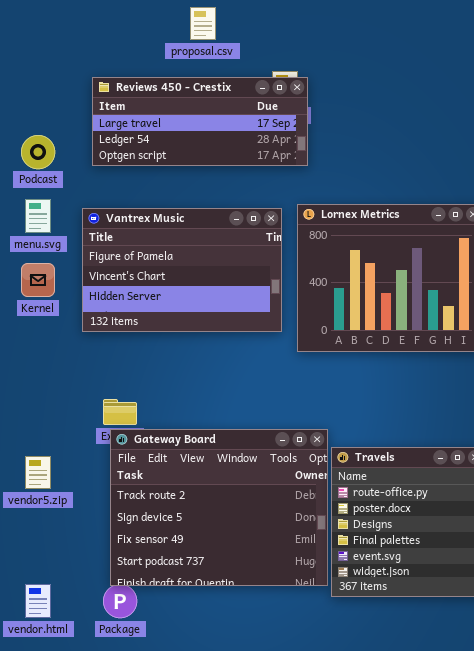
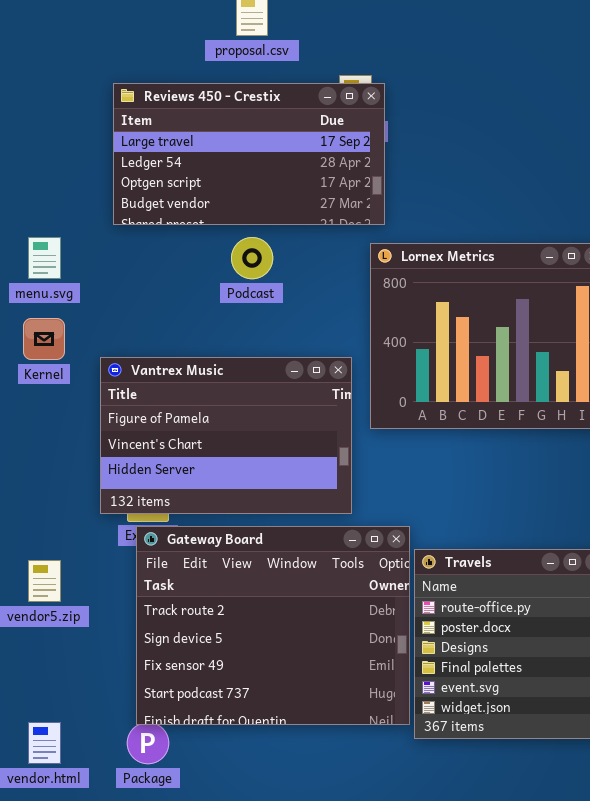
Reviews 450 - Crestix: [92,77,308,166] -> [113,83,385,225], resized
Podcast: [21,135,55,169] -> [231,237,273,279], moved
Vantrex Music: [82,208,282,332] -> [100,357,352,514], moved

